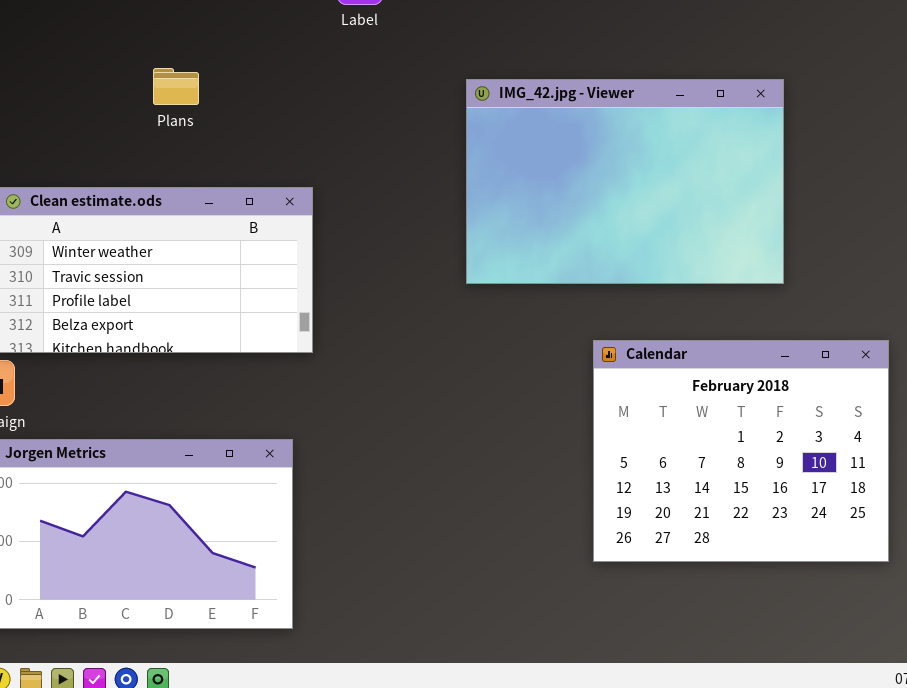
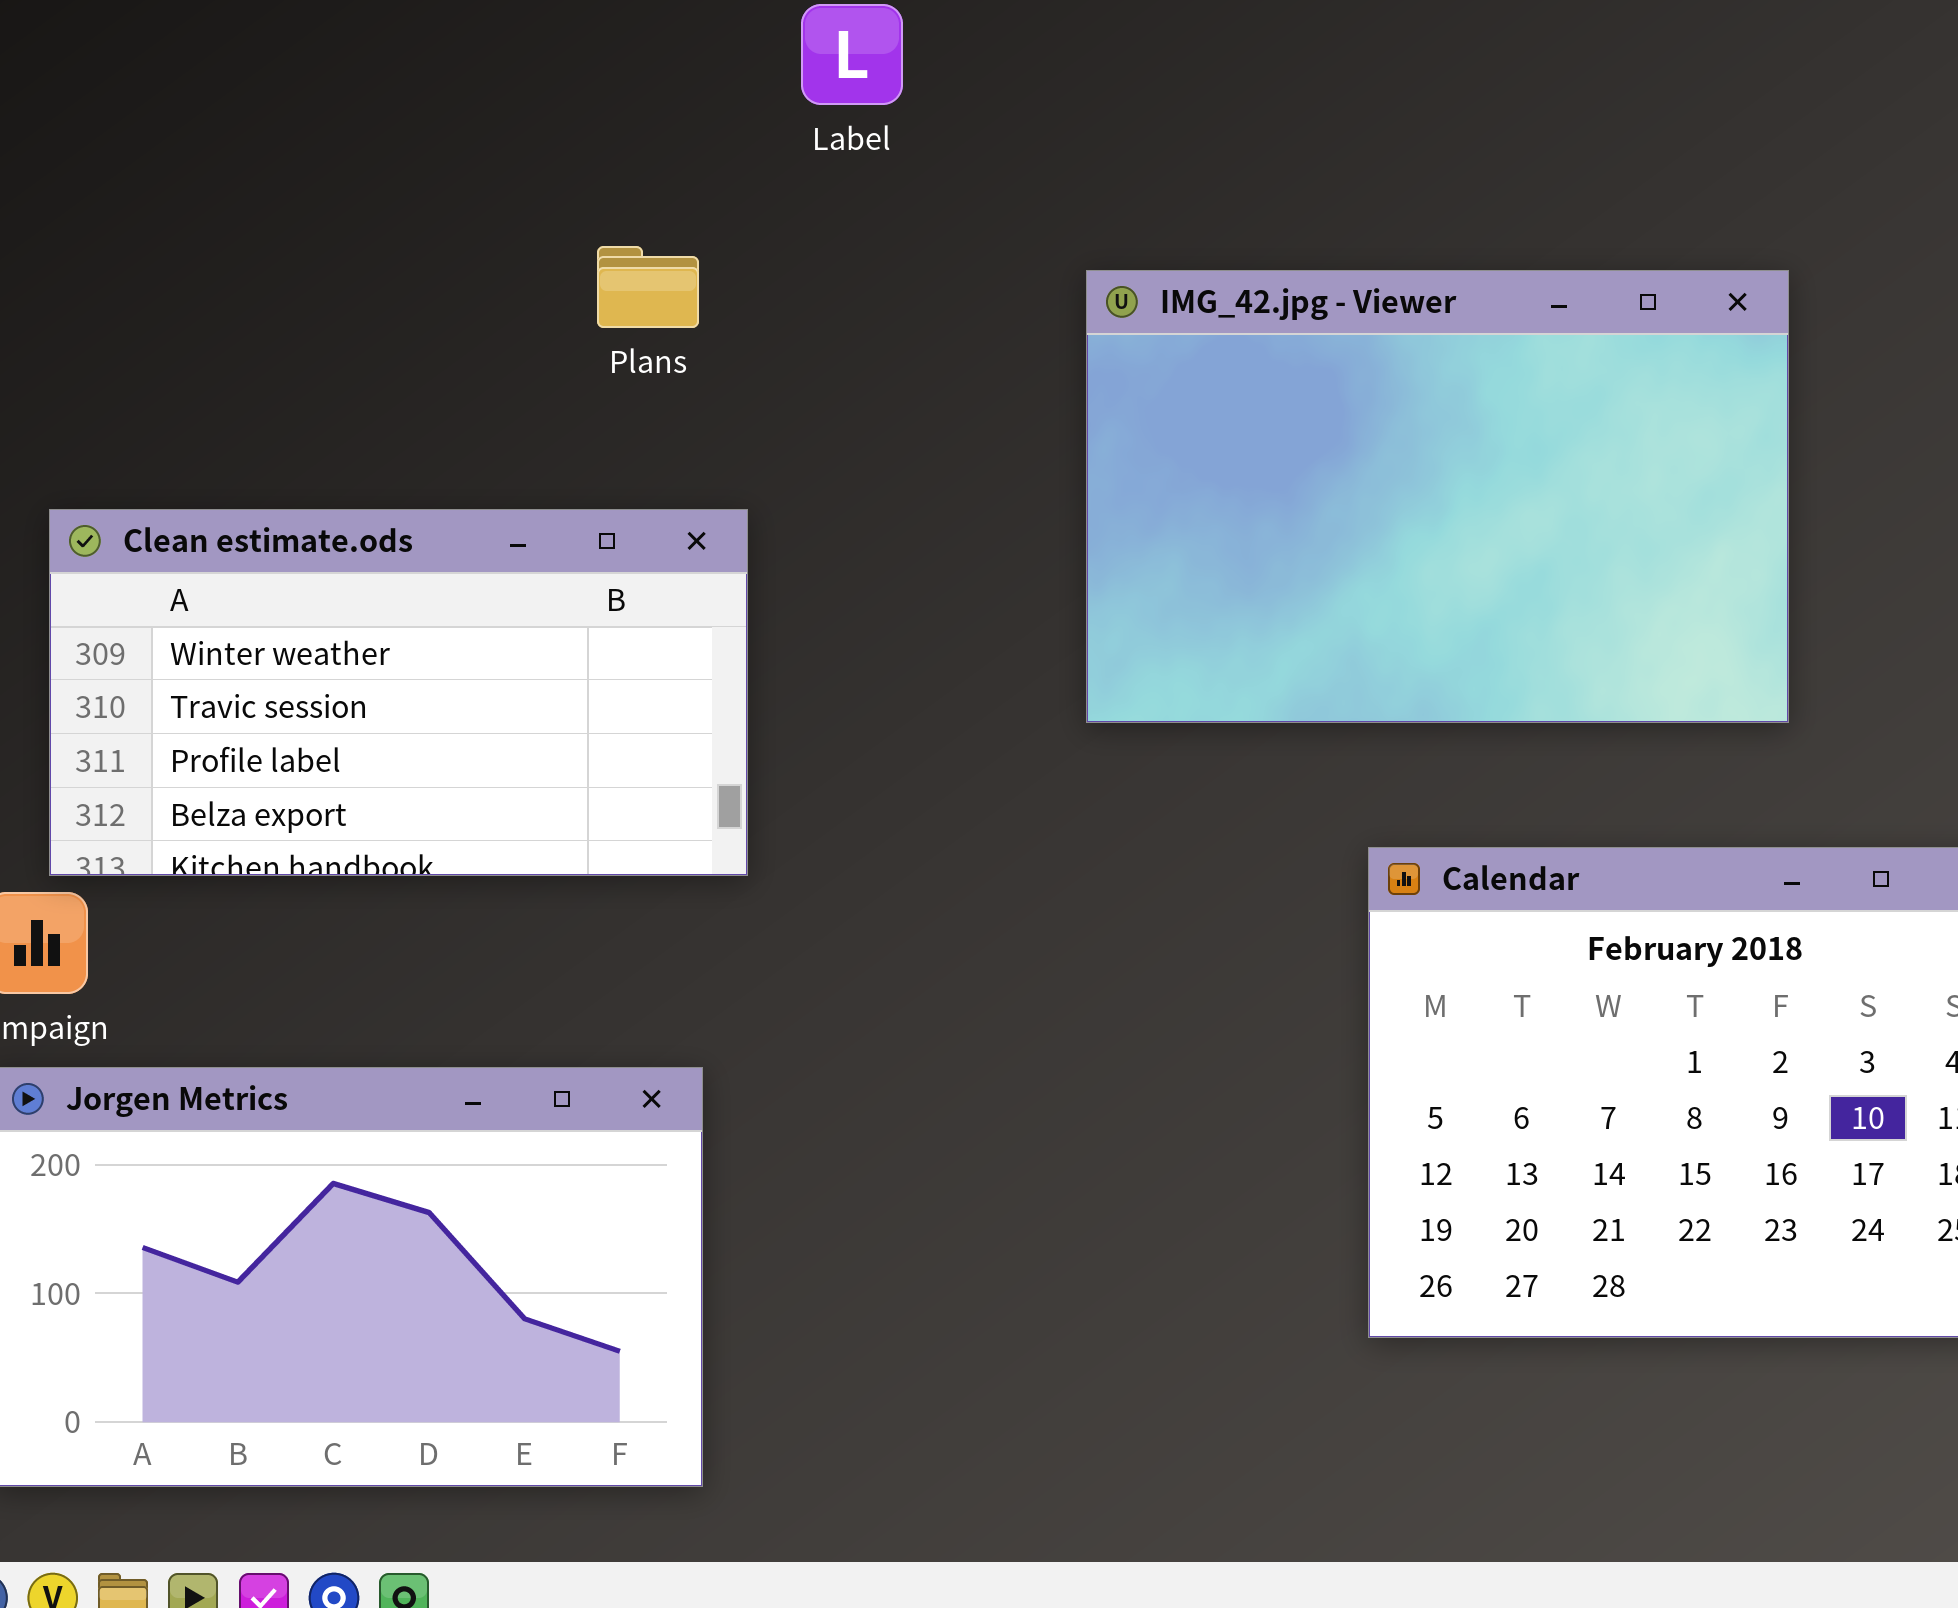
Plans: [153,68,199,105] -> [597,246,699,328], moved

